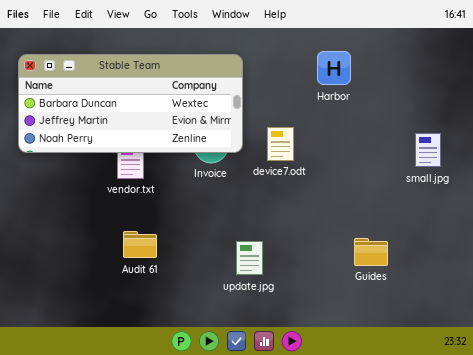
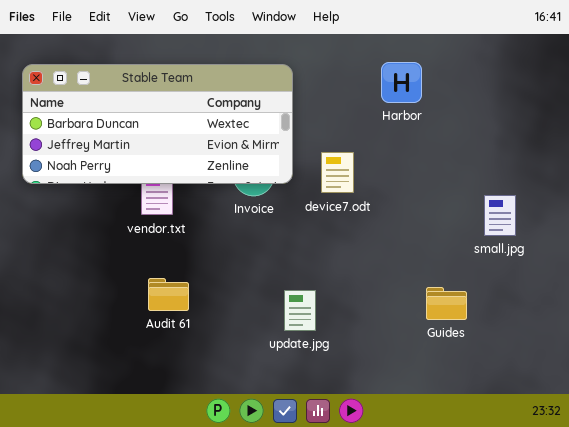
small.jpg: [415,133,441,167] -> [484,195,516,236], moved

